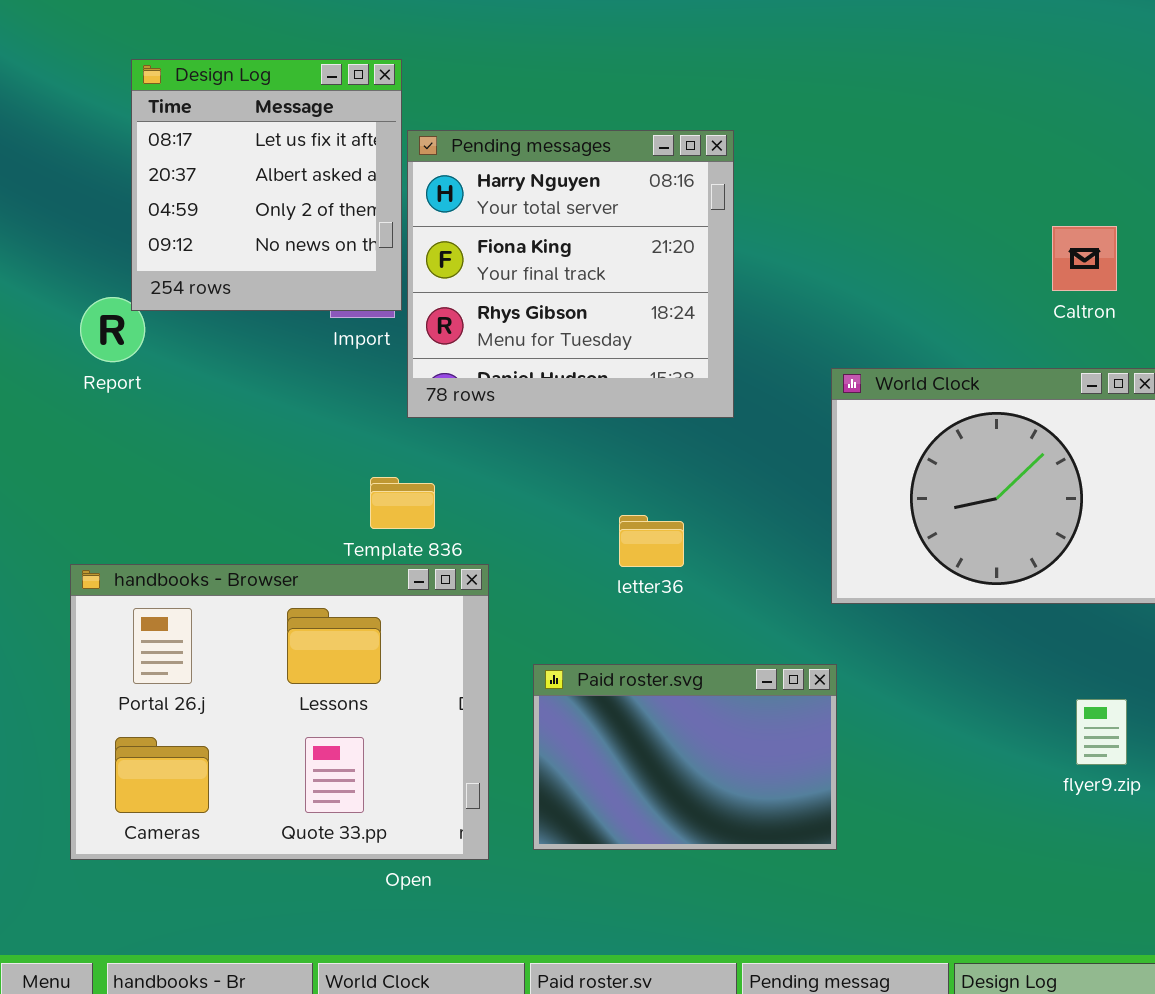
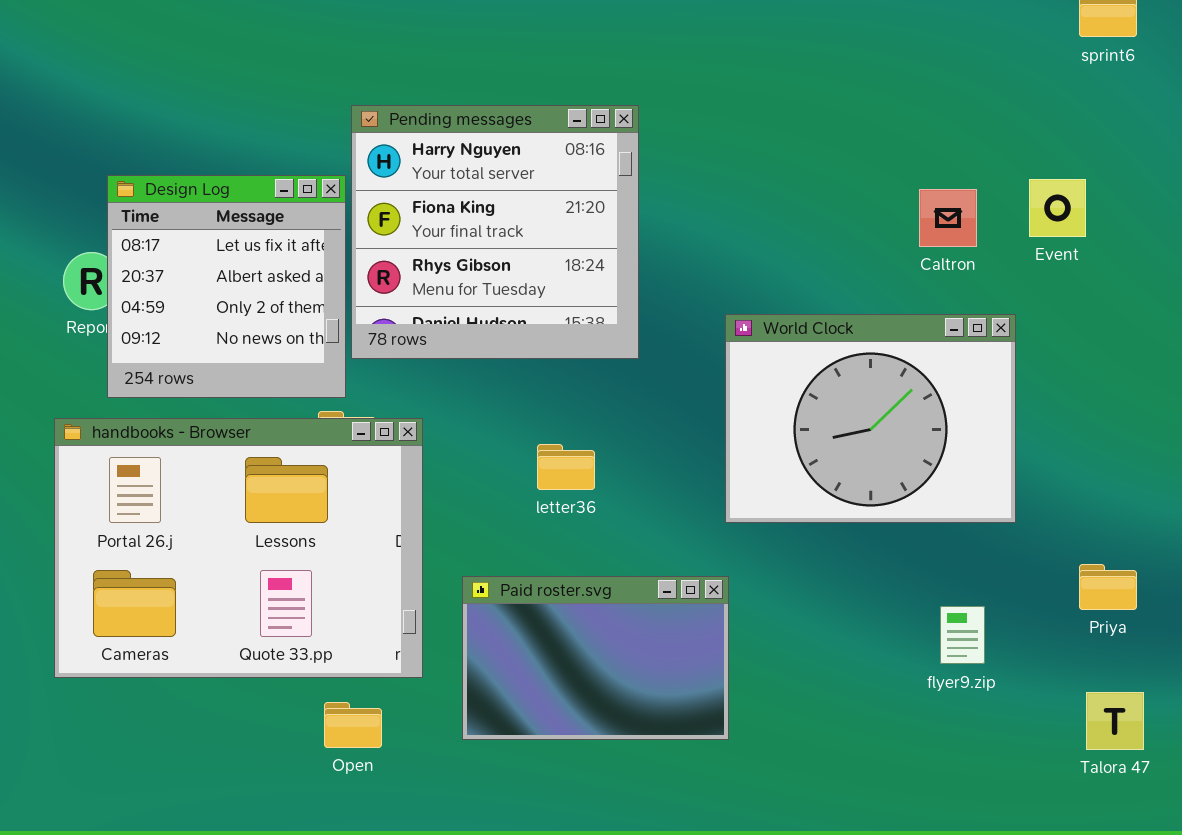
Design Log: [131,59,402,311] -> [107,175,346,398], moved
handbooks - Browser: [70,564,489,860] -> [54,418,423,678], moved

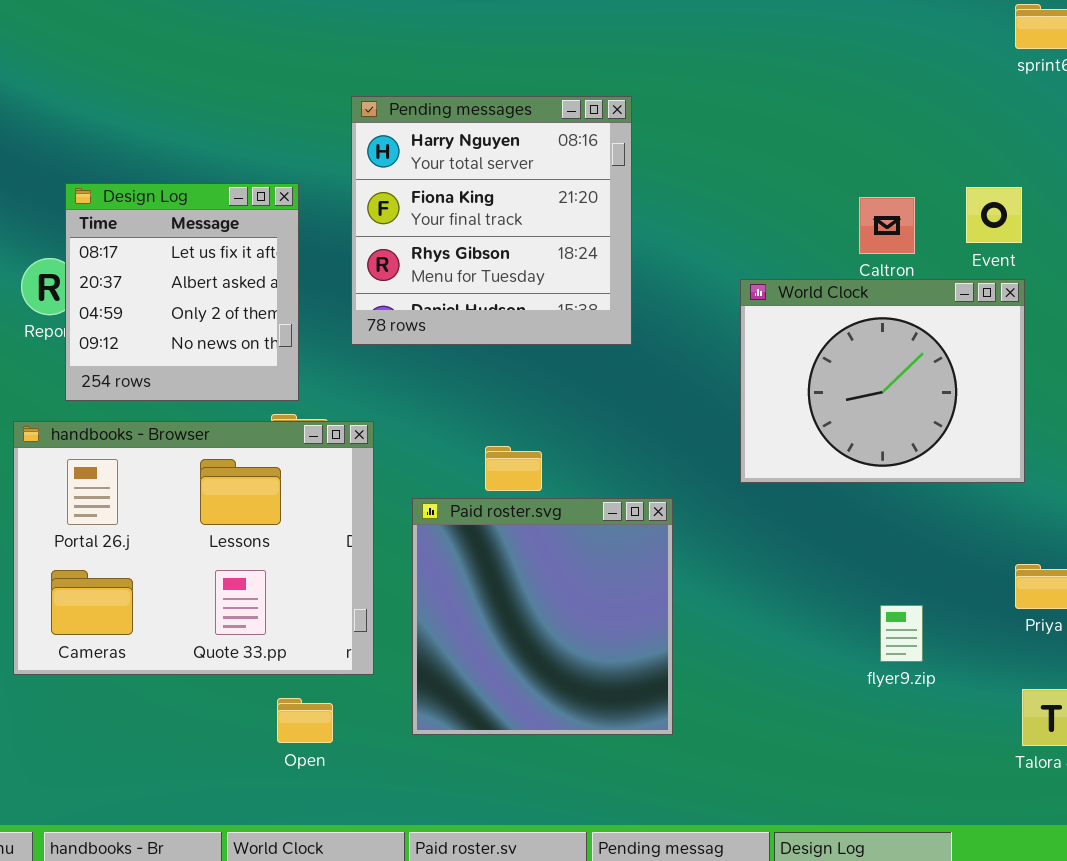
Pending messages: [351,105,639,359] -> [351,96,632,345], moved
World Clock: [725,314,1016,523] -> [740,279,1025,483], moved
Paid roster.svg: [462,576,729,740] -> [412,498,673,735], resized

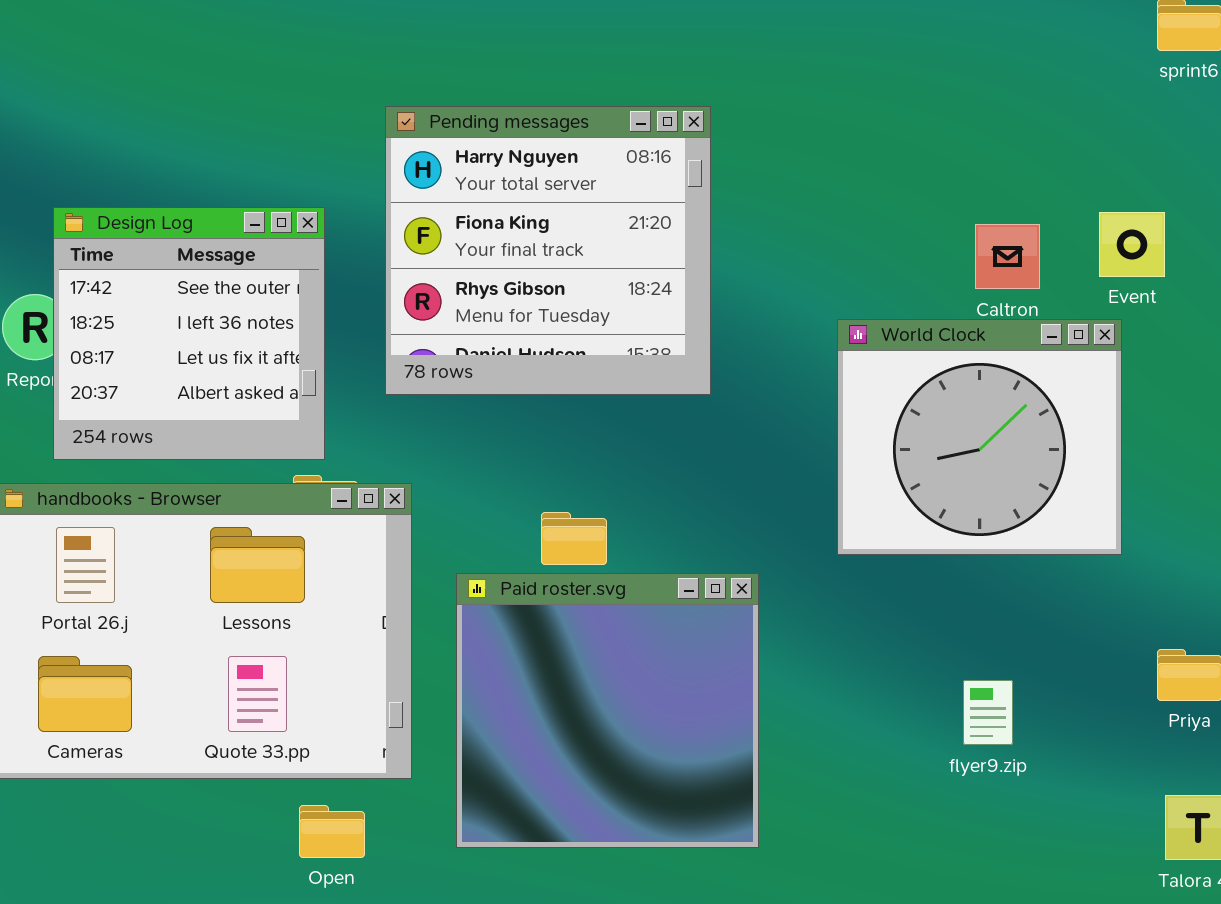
Design Log: [65,183,299,401] -> [53,207,325,460], scrolled up 2 rows
World Clock: [740,279,1025,483] -> [837,319,1122,555], resized
flyer9.zip: [880,605,923,662] -> [963,680,1013,745], moved

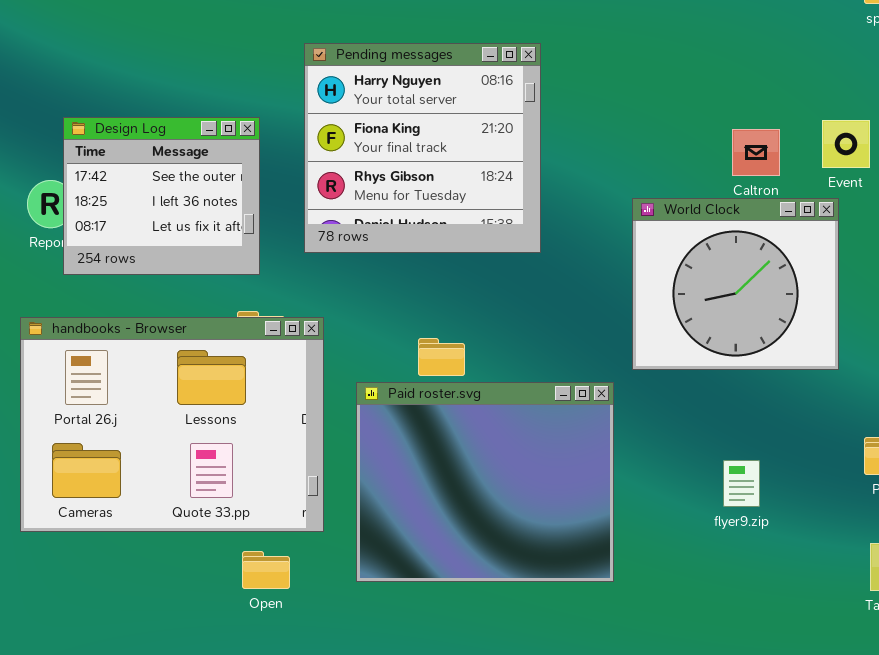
Design Log: [53,207,325,460] -> [63,117,260,275], resized
Paid roster.svg: [456,573,759,848] -> [356,382,614,582], resized

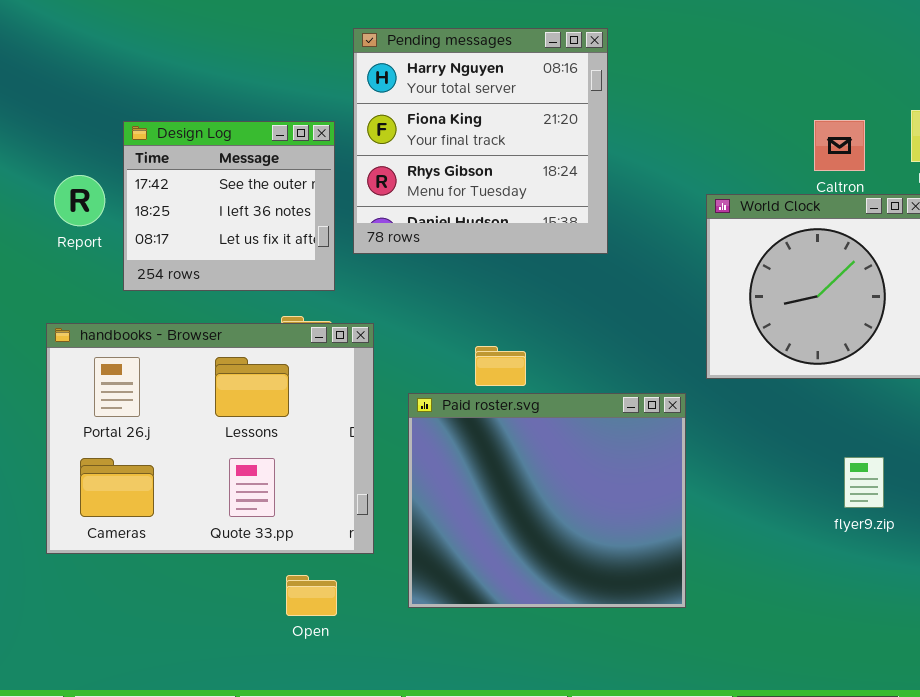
Design Log: [63,117,260,275] -> [123,121,335,291], moved
flyer9.zip: [723,460,760,507] -> [844,457,884,508], moved

